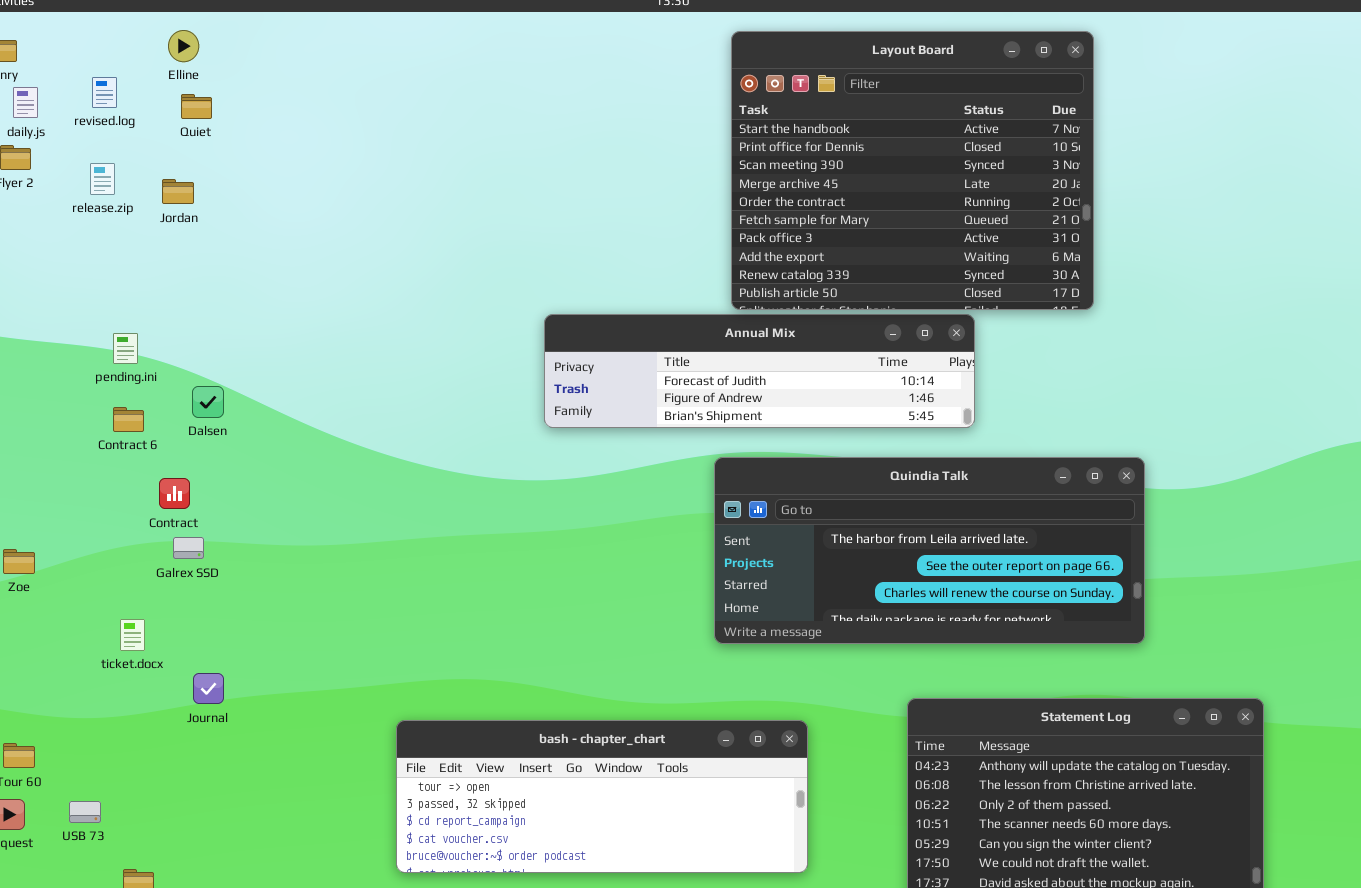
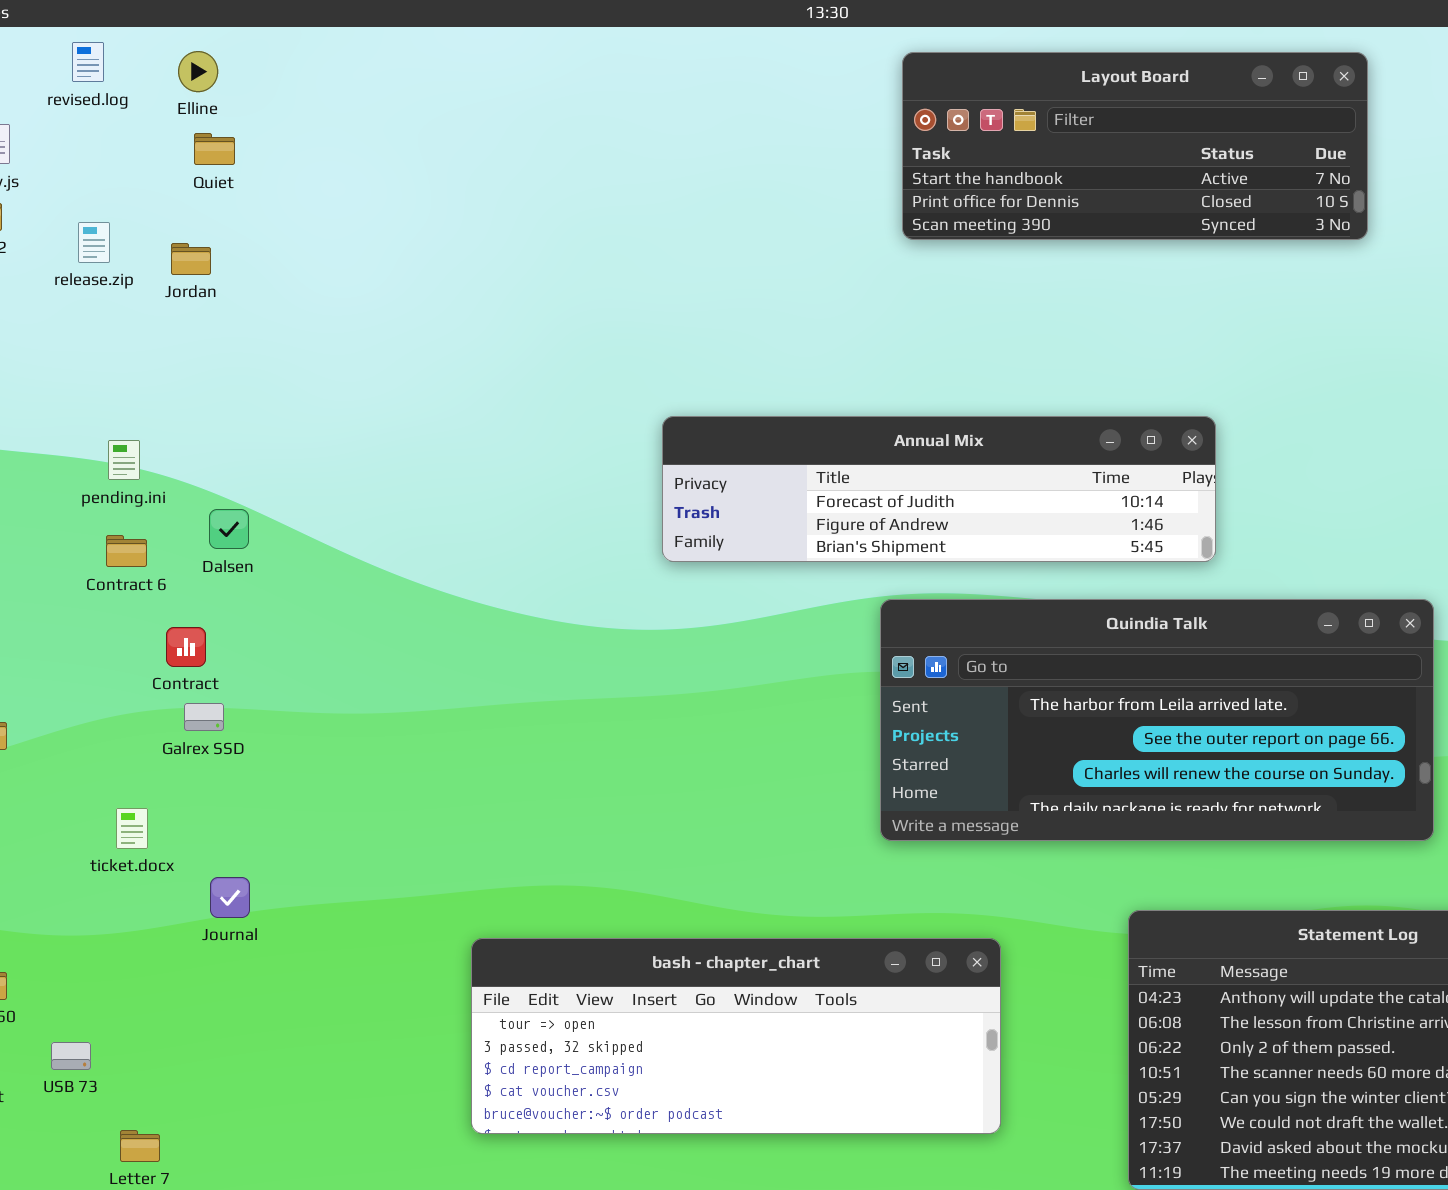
Layout Board: [731,31,1094,310] -> [902,52,1368,240], resized
revised.log: [92,77,117,108] -> [72,42,104,82], moved

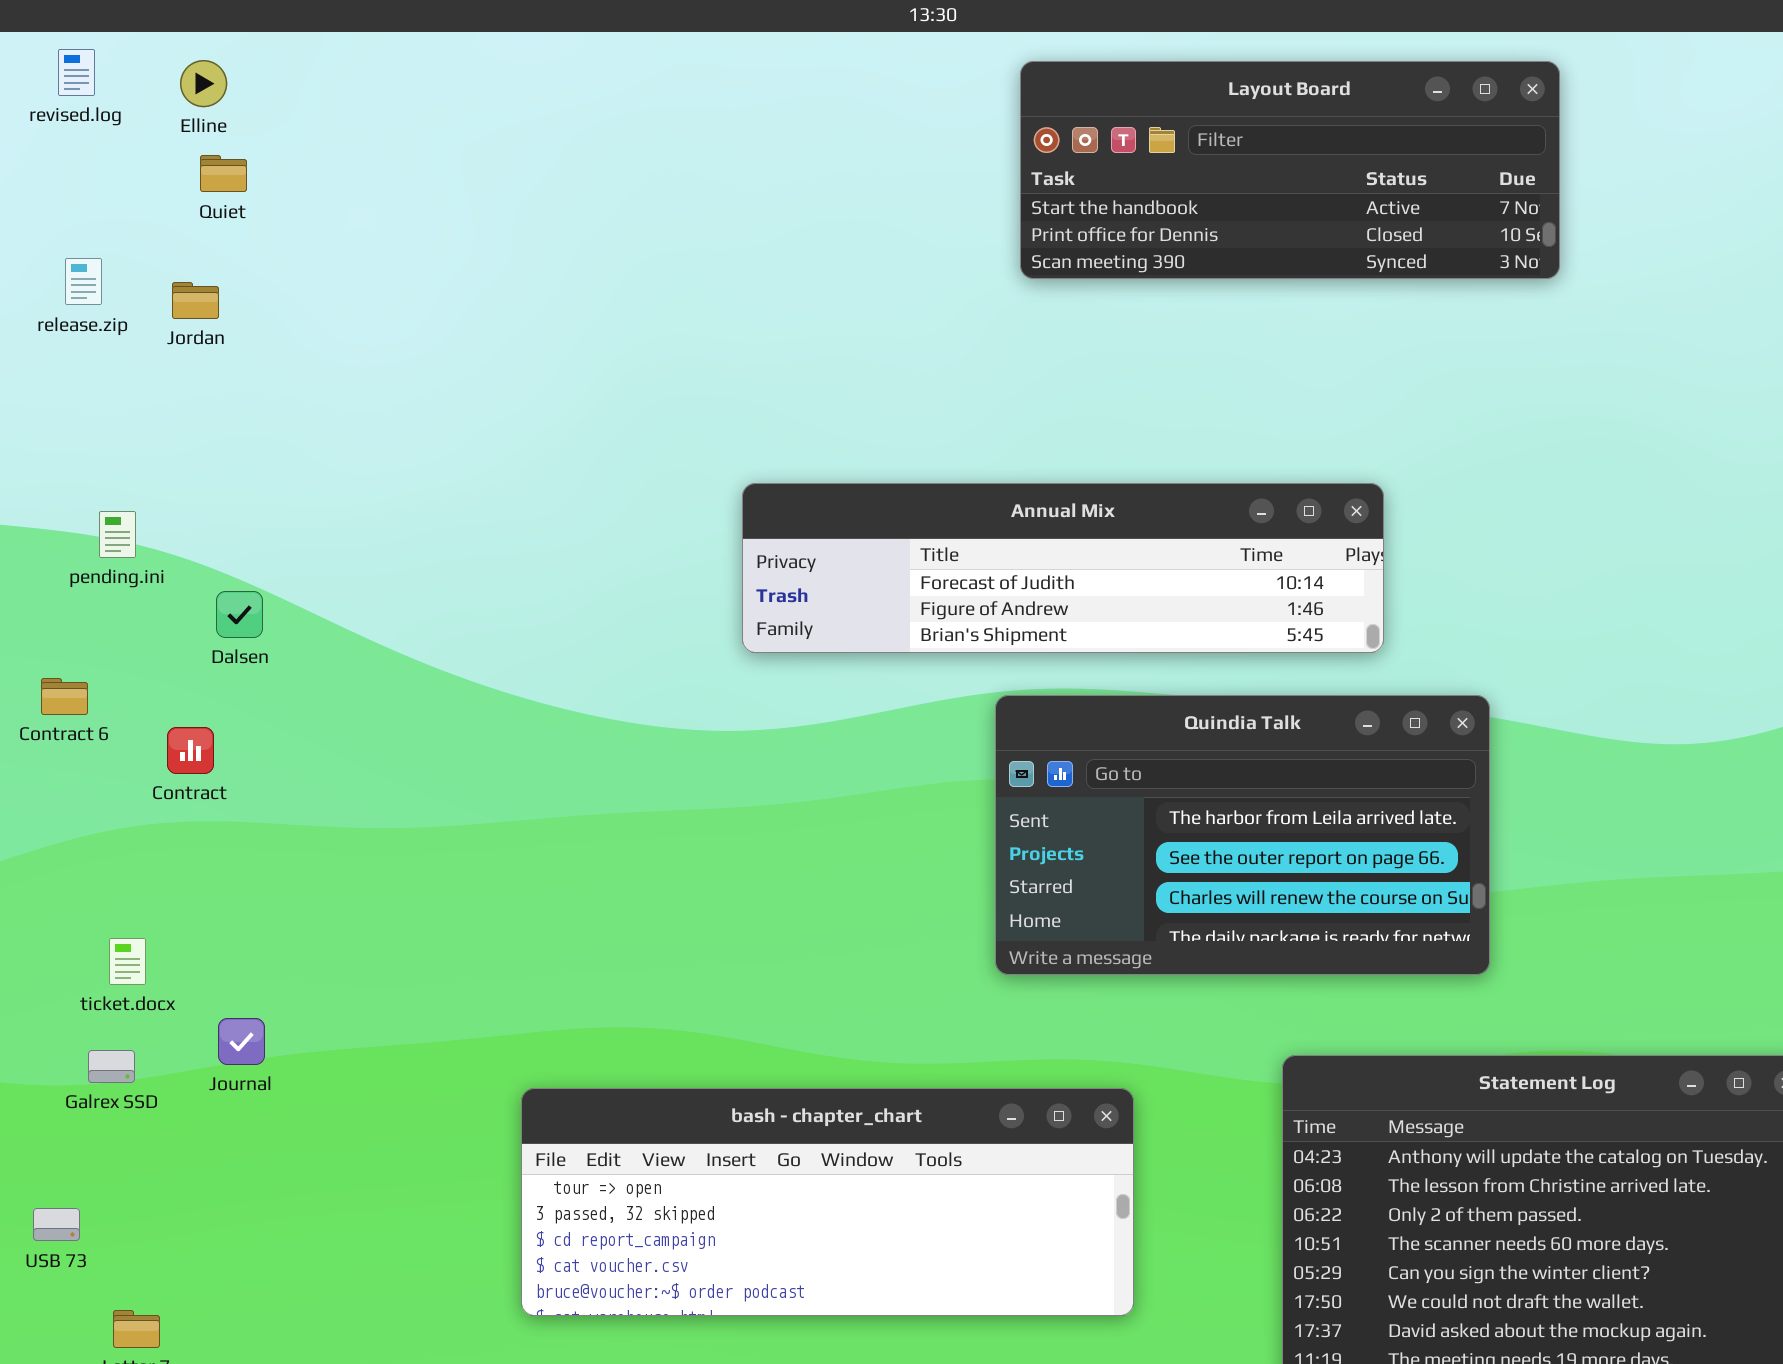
Contract 6: [106,535,147,567] -> [41,678,88,715], moved
Quindia Talk: [880,599,1434,841] -> [995,695,1490,975], resized
Galrex SSD: [184,703,224,731] -> [88,1050,135,1083], moved

